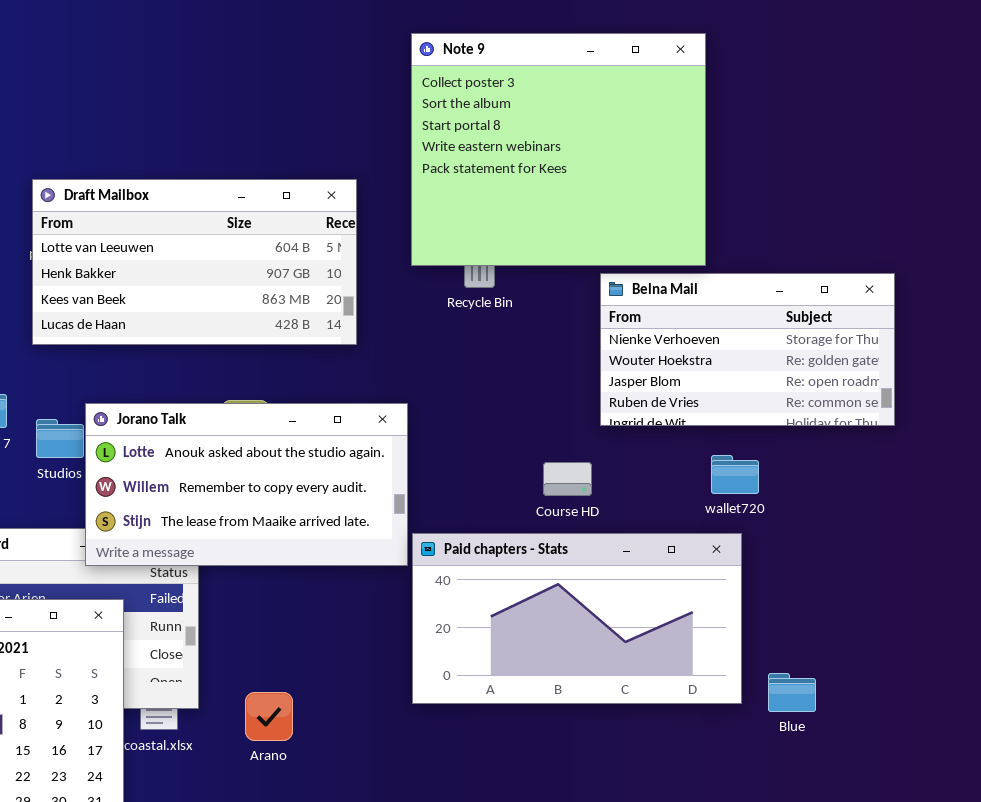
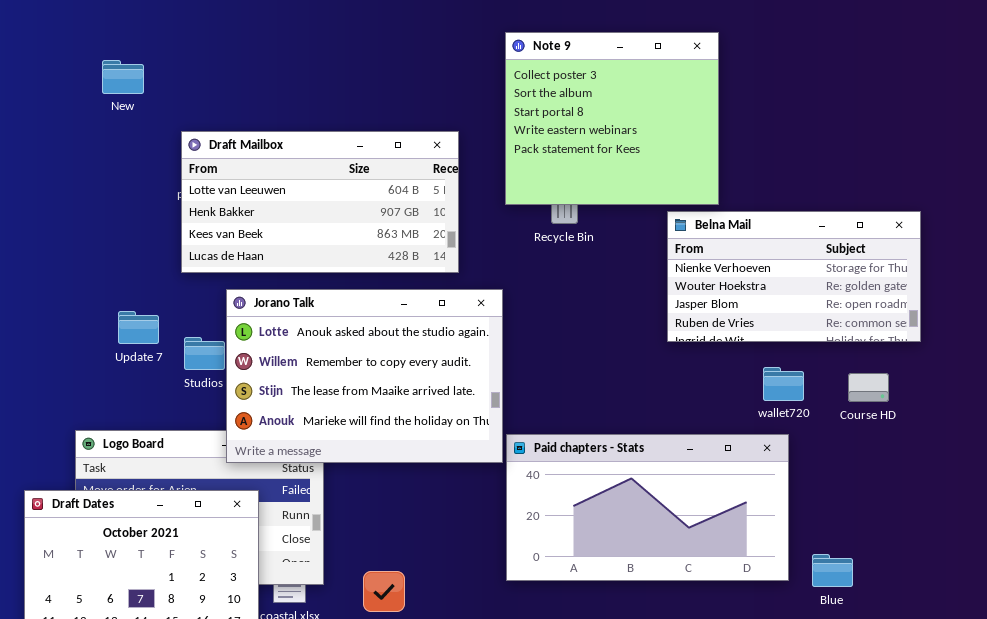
Note 9: [411,33,706,266] -> [505,32,719,205], resized
Jorano Talk: [85,403,408,566] -> [226,289,503,463], resized
Course HD: [543,462,592,496] -> [848,373,889,402], moved

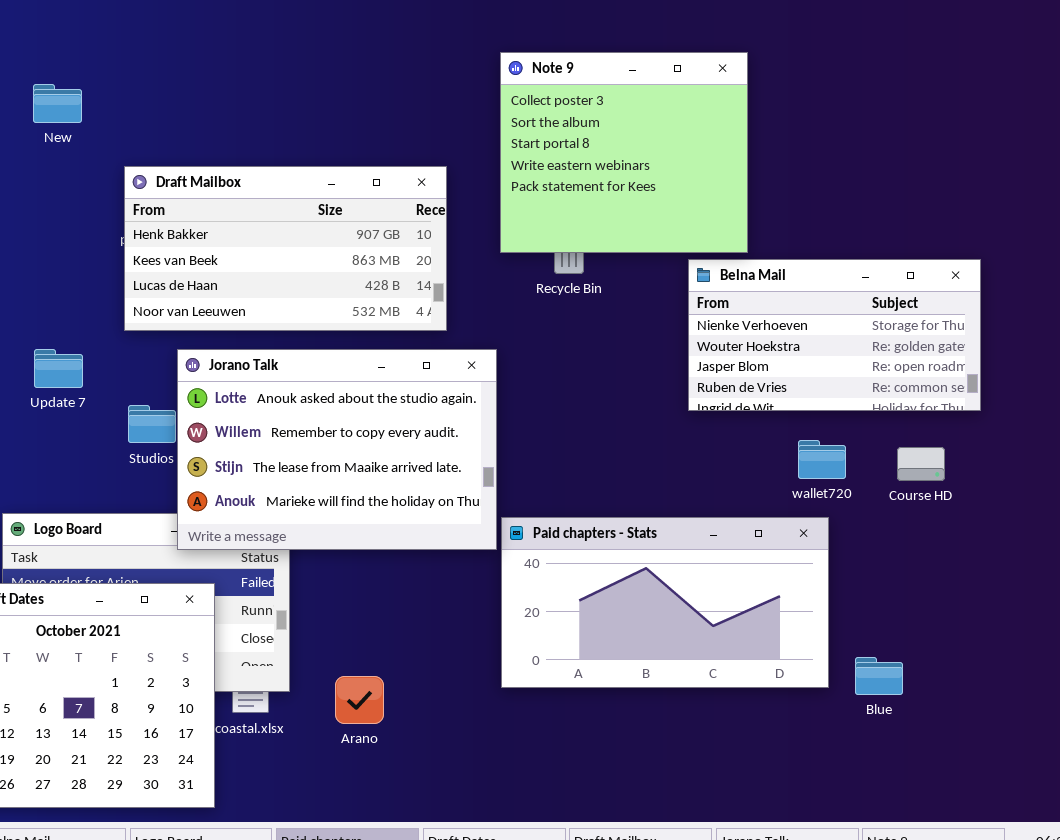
Draft Mailbox: [181,131,459,273] -> [124,166,447,331], scrolled down 1 row
Update 7: [118,311,159,344] -> [34,349,83,388], moved

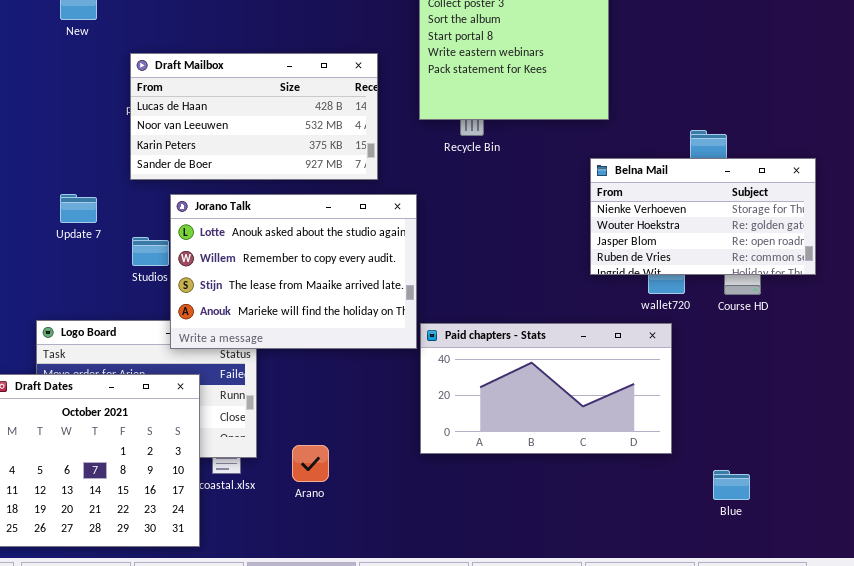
Draft Mailbox: [124,166,447,331] -> [130,53,378,180], scrolled down 2 rows
Belna Mail: [688,259,981,411] -> [590,158,816,275], moved
Blue: [855,657,903,695] -> [713,470,750,500], moved

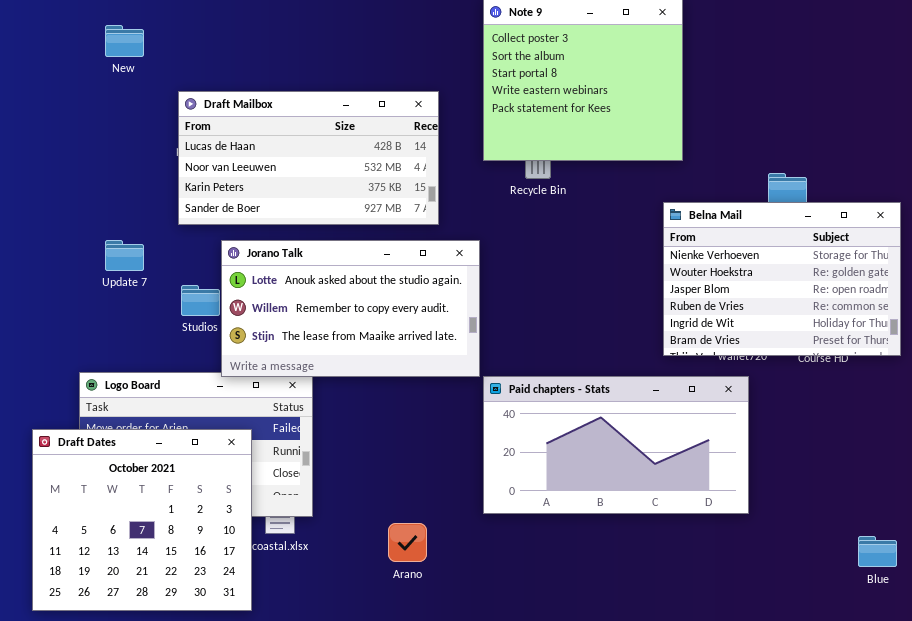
Belna Mail: [590,158,816,275] -> [663,202,901,356], resized
Jorano Talk: [170,194,417,349] -> [221,240,480,377], resized
Arano: [292,445,329,482] -> [388,523,427,562], moved
Blue: [713,470,750,500] -> [858,536,897,567], moved

